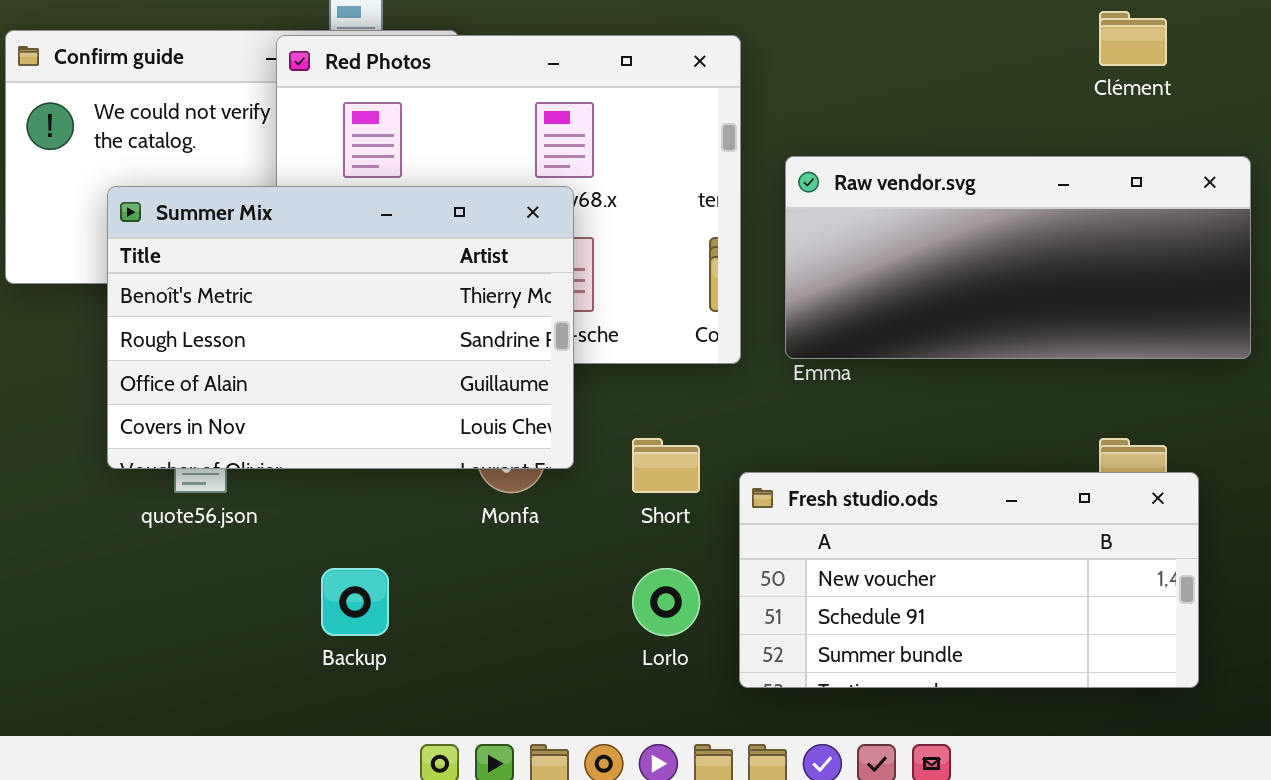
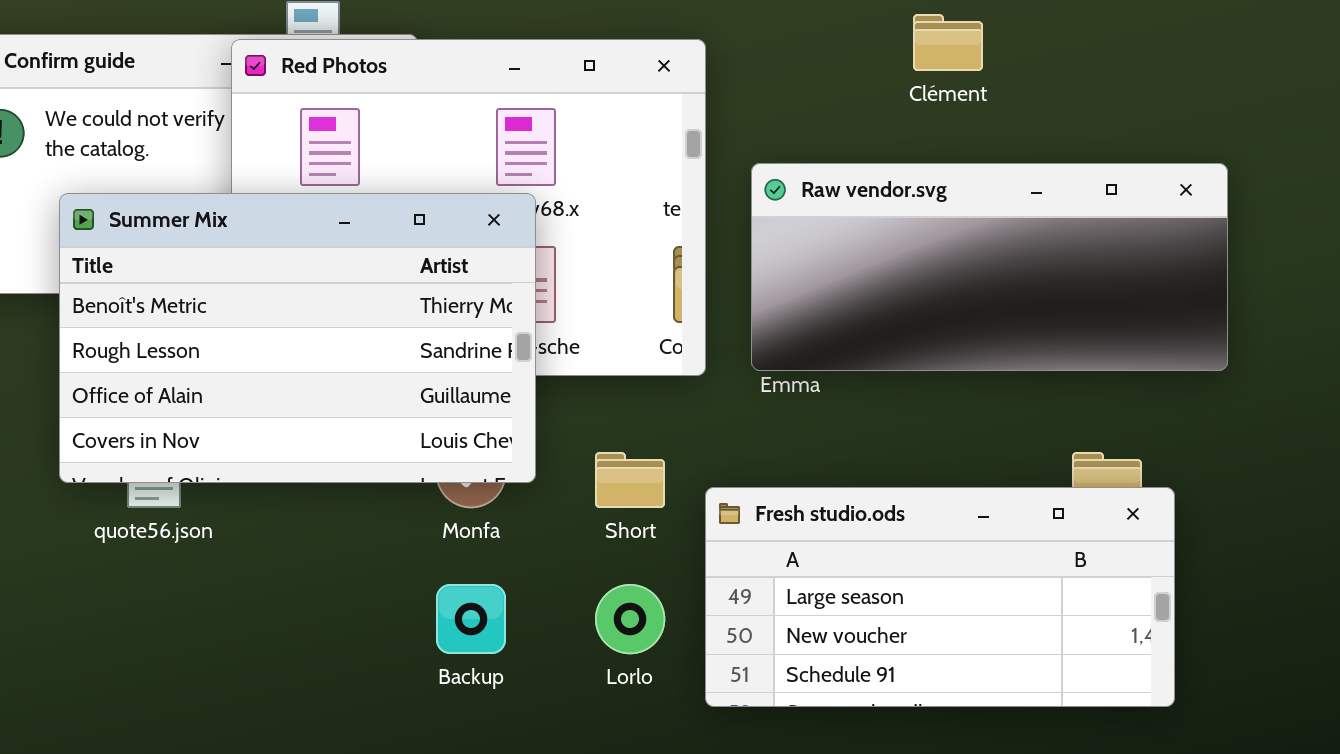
Clément: [1099,11,1167,66] -> [913,14,983,71], moved
Fresh studio.ods: [739,472,1199,688] -> [705,487,1175,707], scrolled up 1 row
Backup: [321,568,389,636] -> [436,584,506,654], moved

